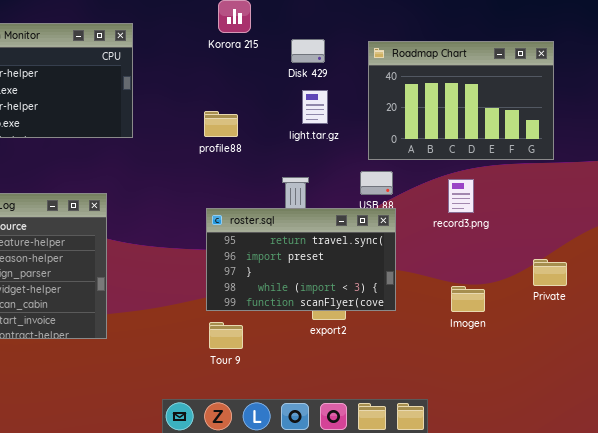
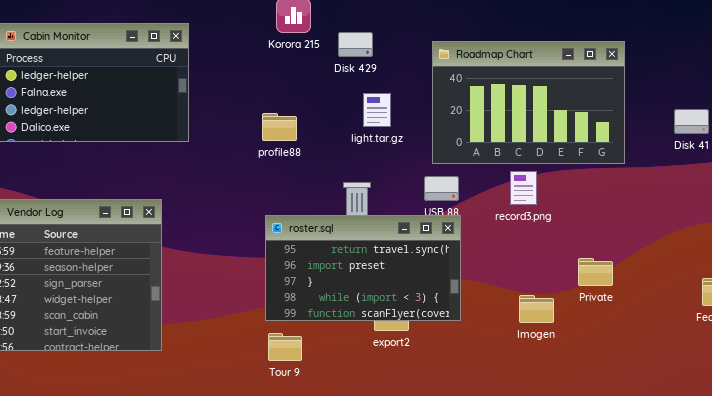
Disk 429: [291,39,325,63] -> [338,32,373,57], moved
record3.png: [448,179,474,213] -> [510,171,537,205], moved
Private: [533,259,567,286] -> [578,258,613,286], moved

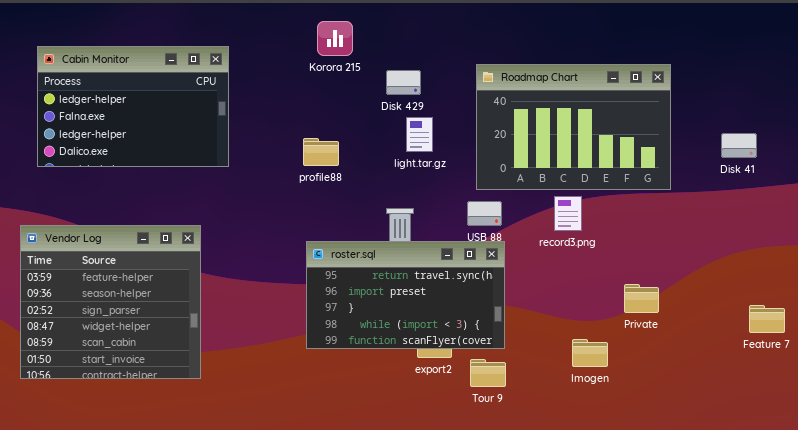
Disk 429: [338,32,373,57] -> [386,70,421,95], moved
Imogen: [519,295,554,323] -> [572,339,608,367], moved
Tour 9: [268,333,302,361] -> [470,359,506,387], moved

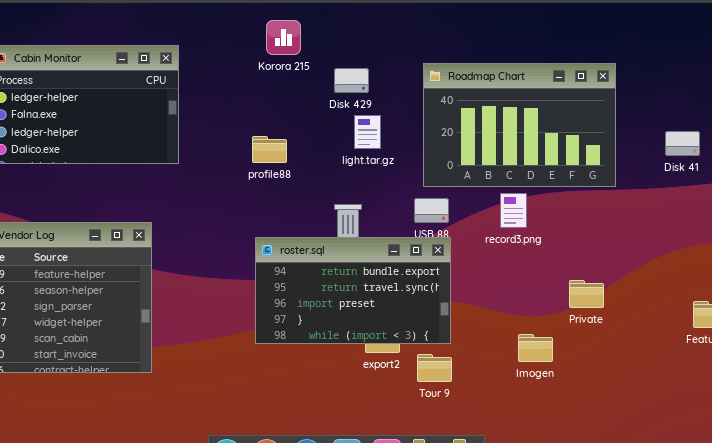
roster.sql: [306,241,505,349] -> [255,237,451,344], scrolled up 1 row

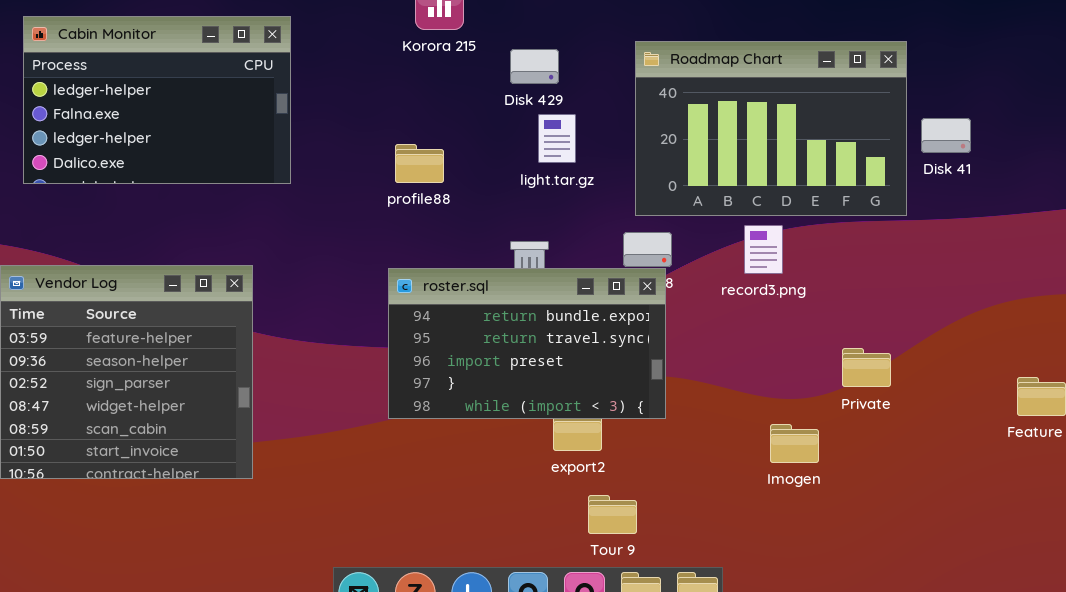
Disk 41: [665,131,700,156] -> [921,118,971,153], moved
roster.sql: [255,237,451,344] -> [388,268,666,419], moved
Tour 9: [417,354,452,382] -> [588,495,637,534], moved

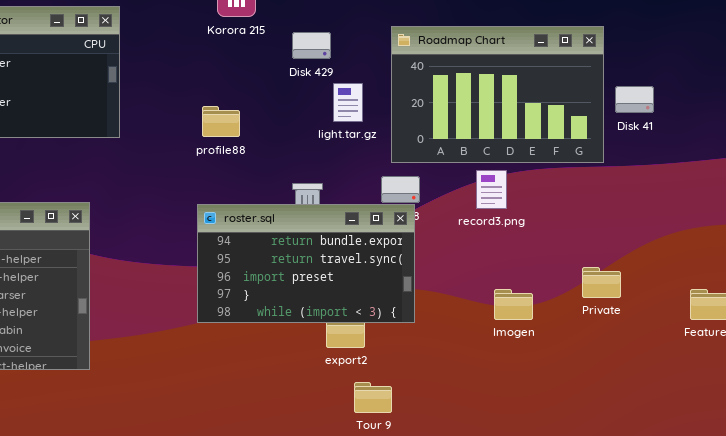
light.tar.gz: [538,114,576,163] -> [333,83,363,122], moved
Private: [842,348,891,387] -> [582,267,621,298], moved
Imogen: [770,424,819,463] -> [494,289,533,320], moved

